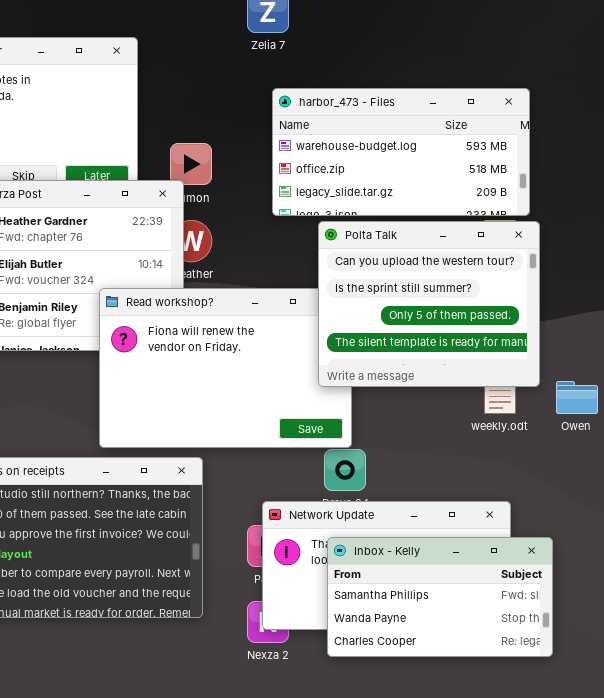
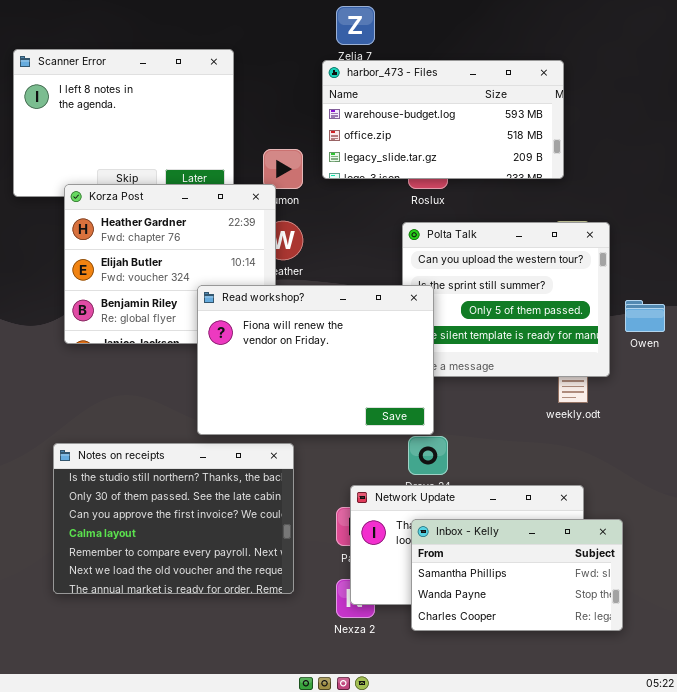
harbor_473 - Files: [272,88,530,216] -> [322,60,564,179], moved
Read workshop?: [99,288,352,448] -> [197,285,434,435], raised
Owen: [556,381,598,414] -> [625,300,665,332], moved

